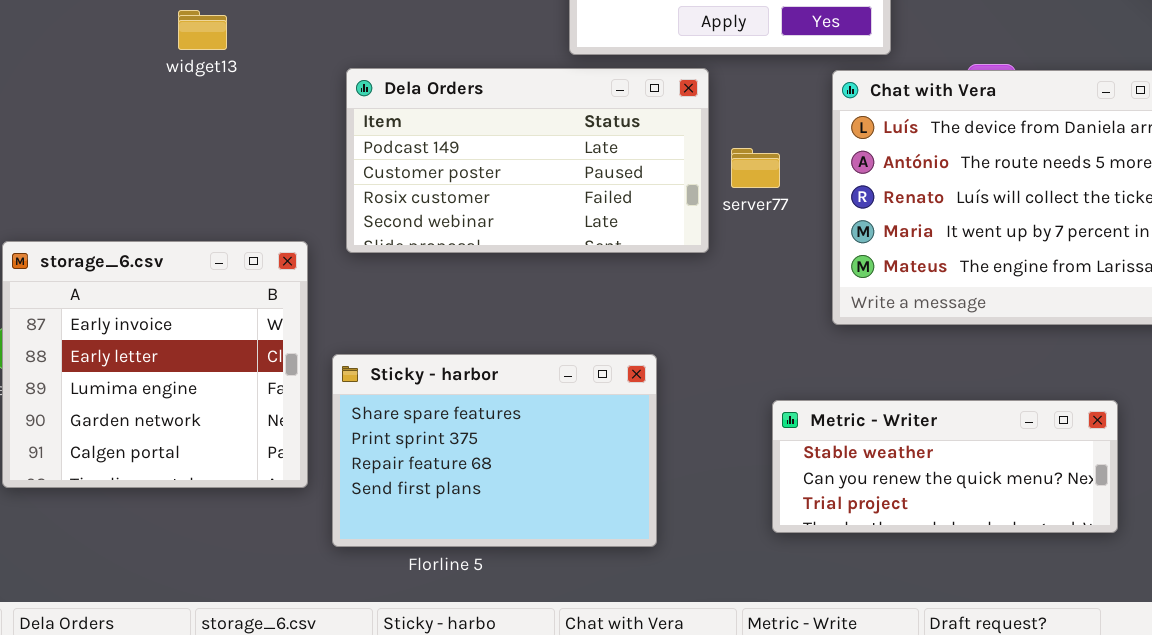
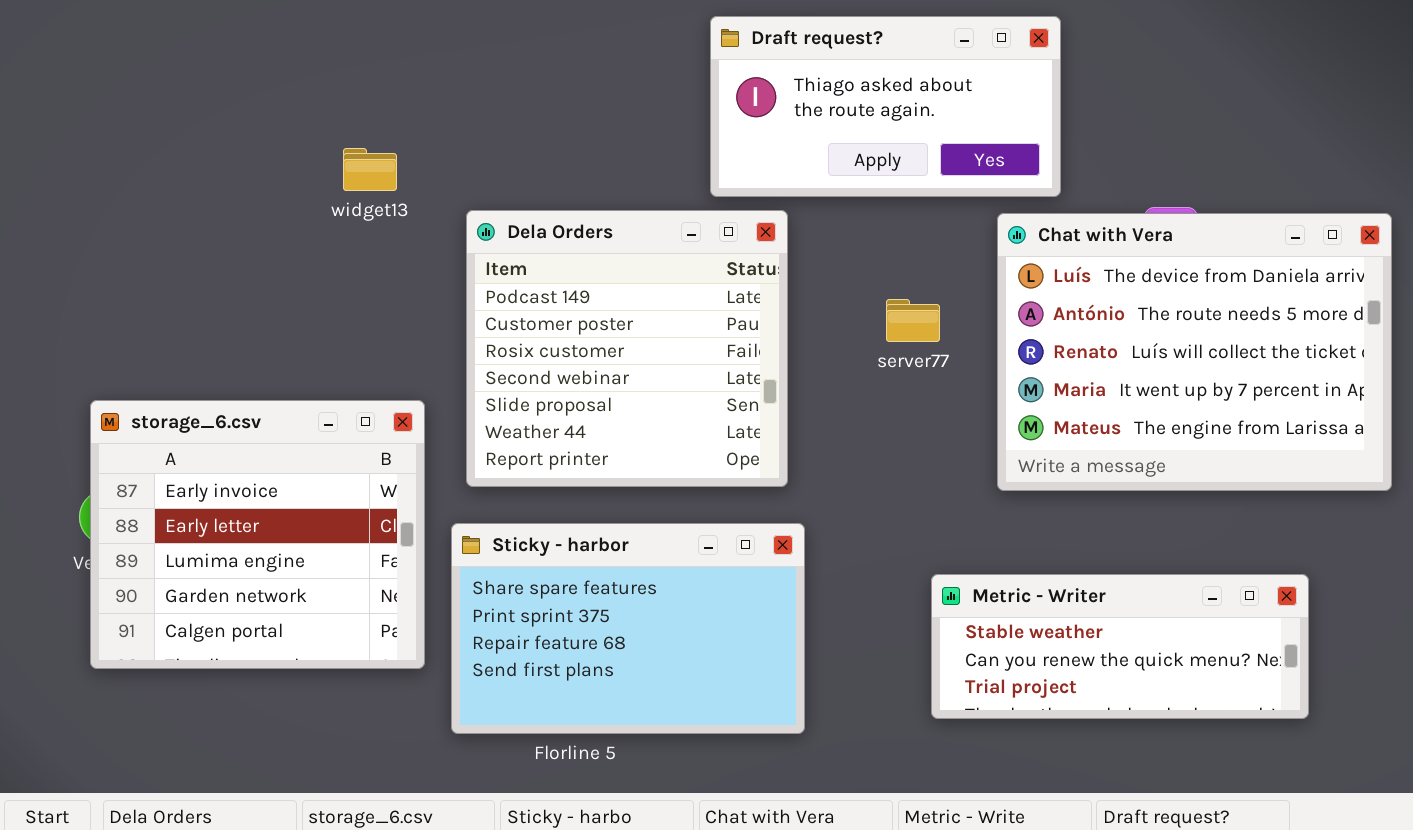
widget13: [178,10,227,50] -> [343,148,397,191], moved
Dela Orders: [346,68,709,253] -> [466,210,788,487], resized

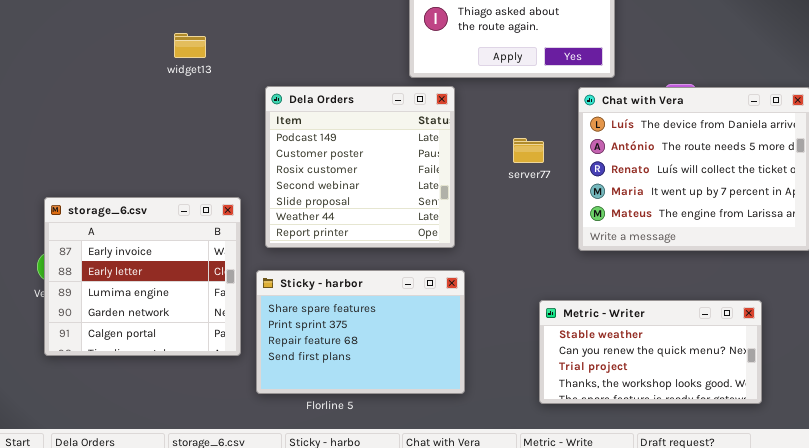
widget13: [343,148,397,191] -> [174,33,206,58], moved
Metric - Writer: [931,574,1309,719] -> [539,300,762,404], resized

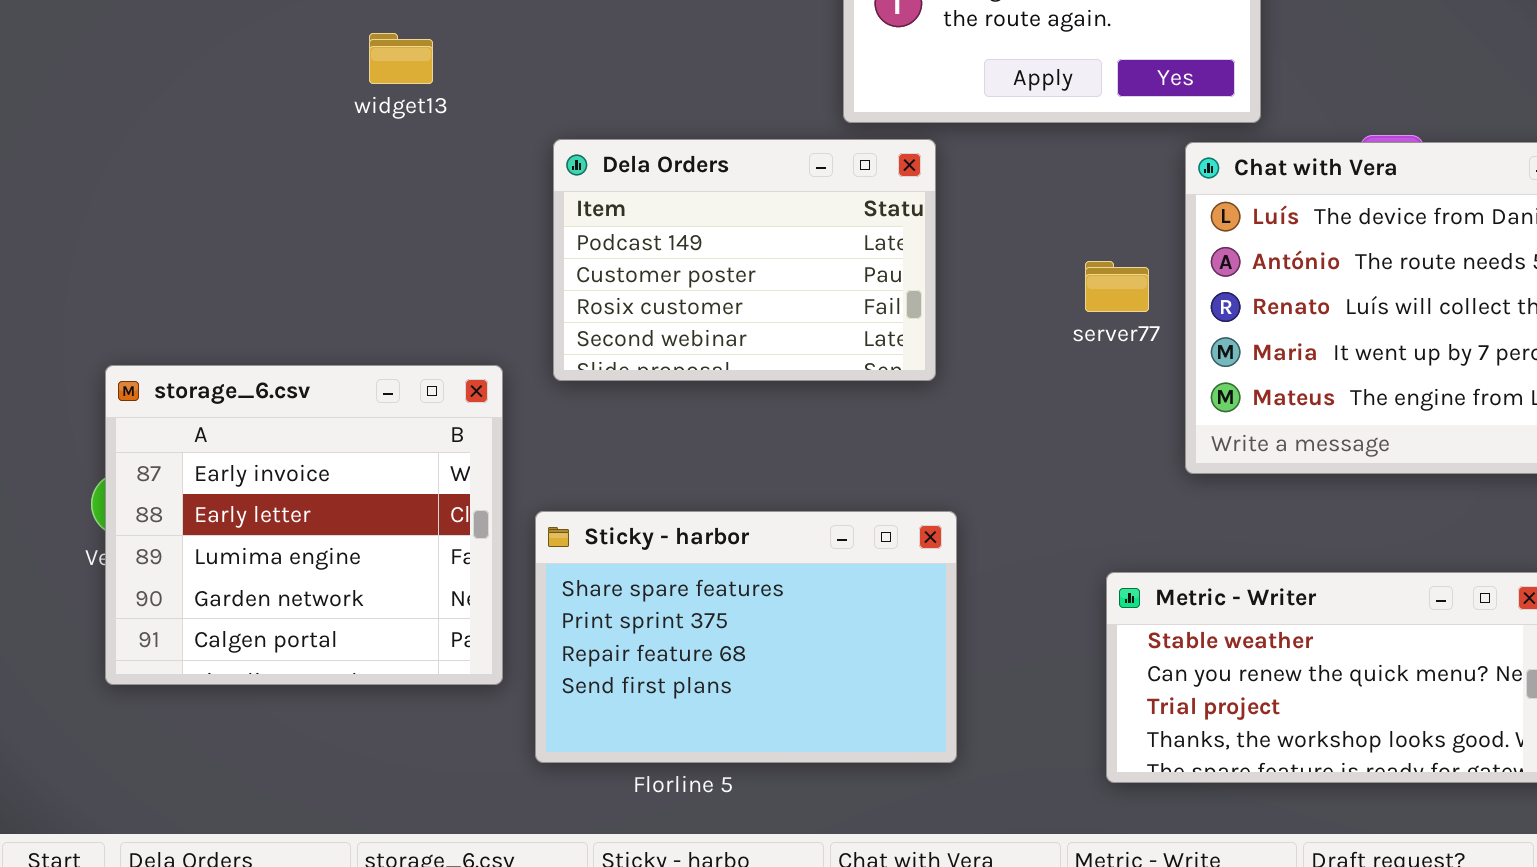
Dela Orders: [265,86,455,248] -> [553,139,936,381], resized
server77: [513,138,544,163] -> [1085,261,1149,312], moved

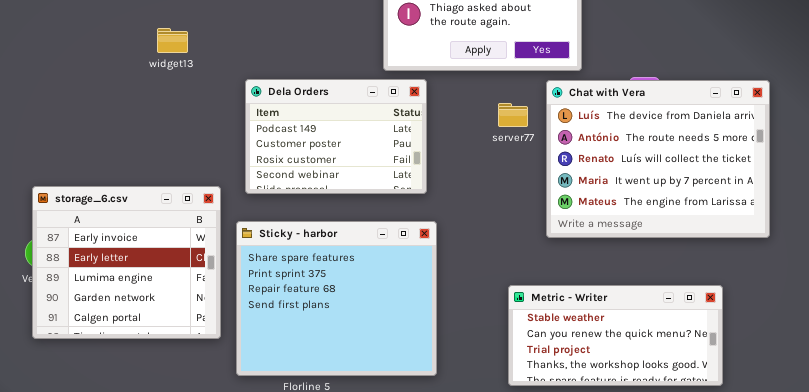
server77: [1085,261,1149,312] -> [498,103,528,127], moved
Sticky - harbor: [535,511,957,763] -> [236,221,437,376], resized

